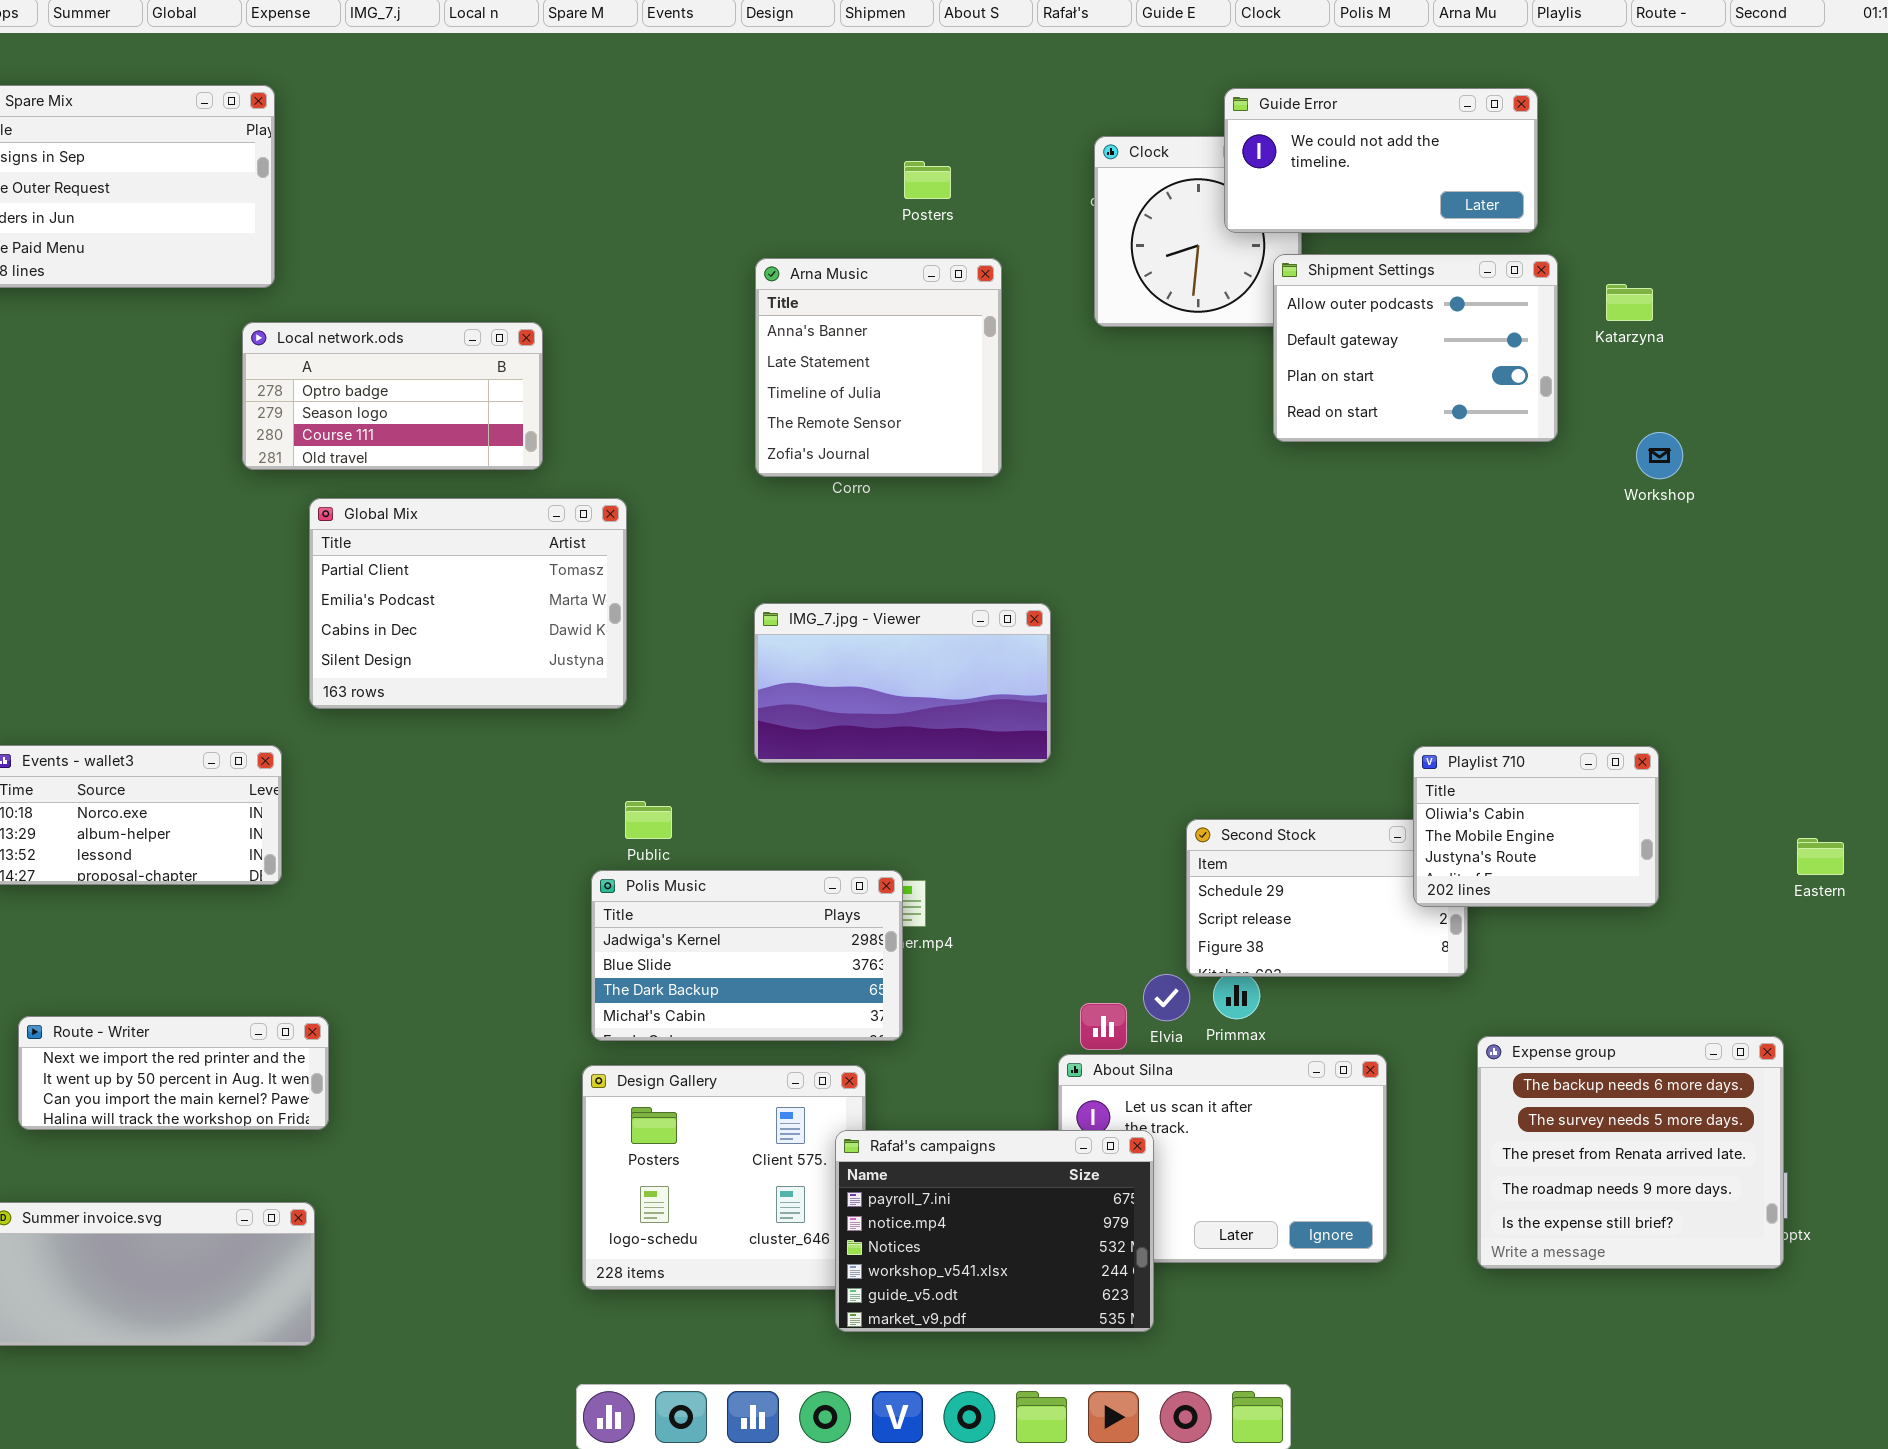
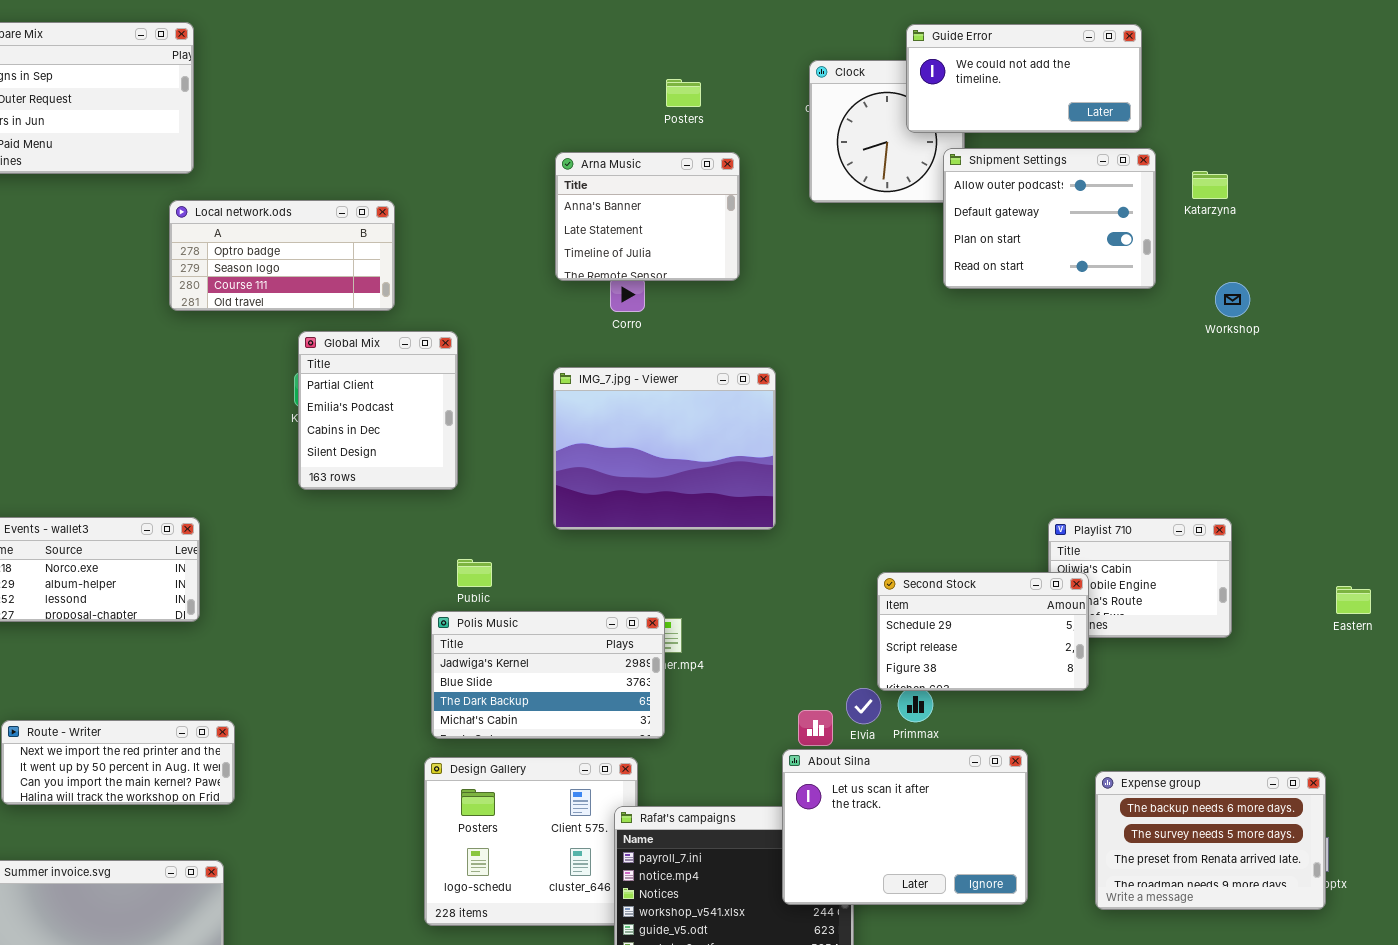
Arna Music: [755,258,1002,477] -> [555,152,740,281], resized
Global Mix: [309,498,627,709] -> [298,331,458,490], resized
IMG_7.jpg - Viewer: [754,603,1051,763] -> [553,367,776,530], resized
Second Stock: [1186,819,1468,977] -> [877,572,1089,691], raised
Expense group: [1477,1036,1784,1269] -> [1095,771,1326,910], resized
About Silna: [1058,1054,1387,1263] -> [782,749,1028,905], raised

